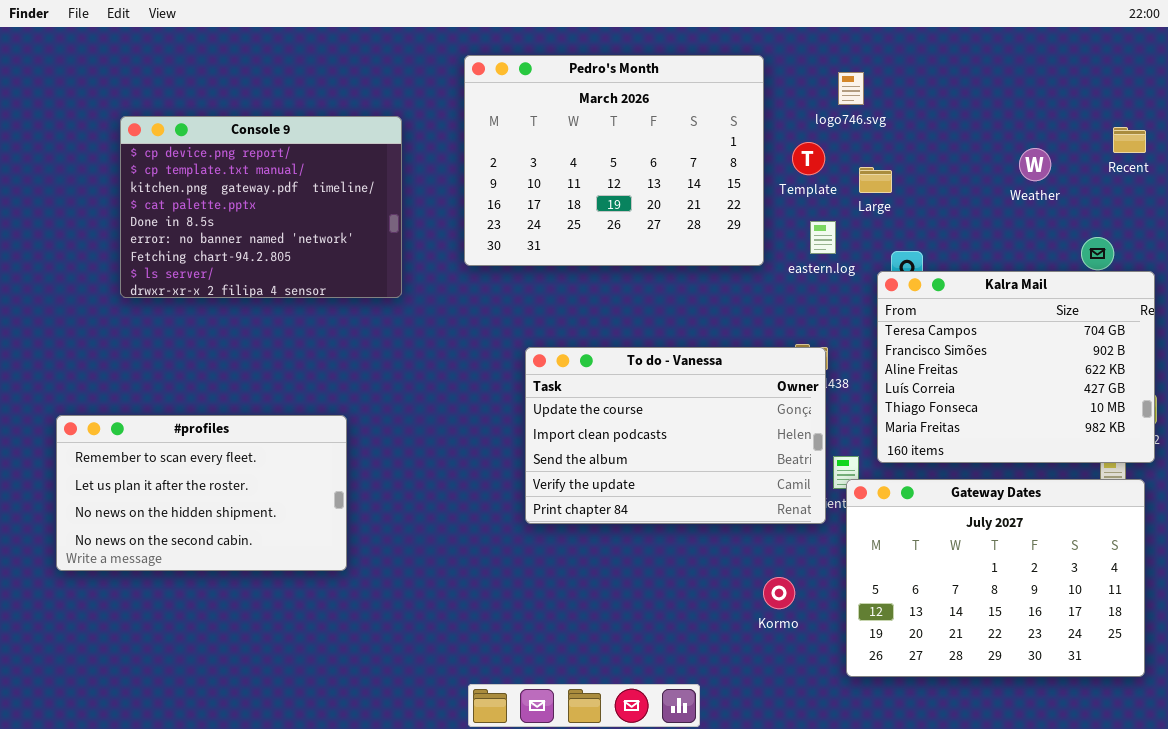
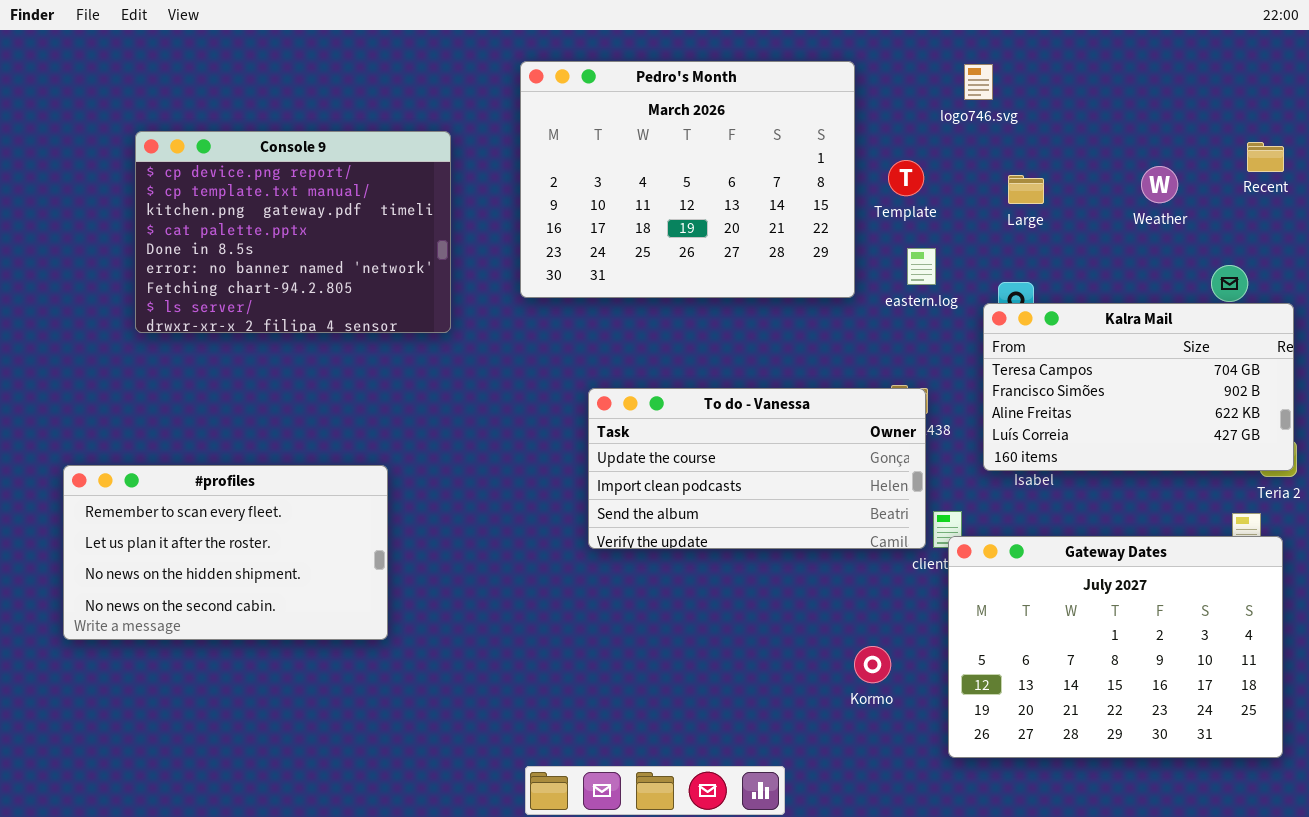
logo746.svg: [838,72,864,105] -> [964,64,993,100], moved
Large: [859,167,892,193] -> [1008,175,1044,204], moved
Kalra Mail: [877,271,1155,463] -> [983,303,1294,471], resized
To do - Vanessa: [525,347,826,524] -> [588,388,926,549], resized

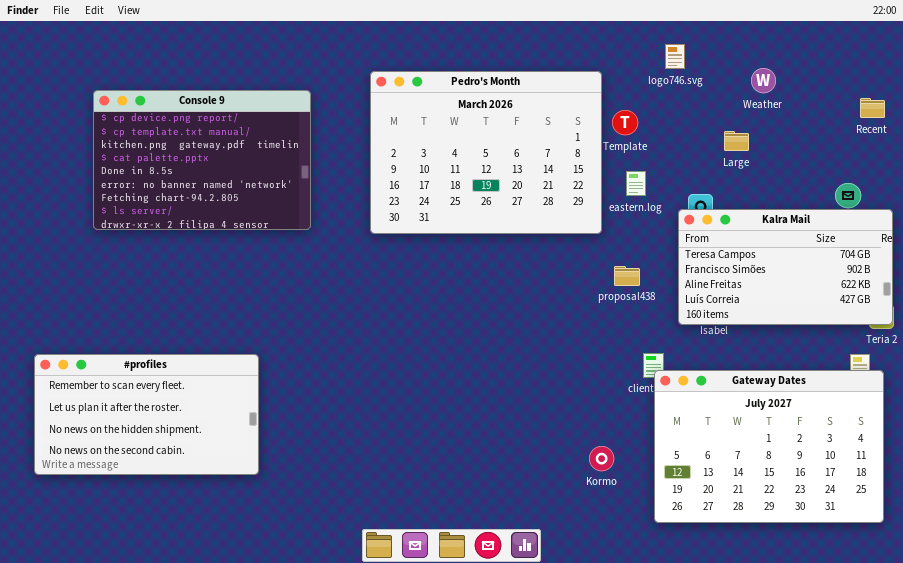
Pedro's Month: [520,61,855,298] -> [370,71,602,234], moved
Weather: [1141,166,1178,203] -> [751,68,776,93], moved
Large: [1008,175,1044,204] -> [724,131,749,151], moved
To do - Vanessa: [588,388,926,549] -> none, closed
#profiles: [63,465,388,640] -> [34,354,259,475], moved

